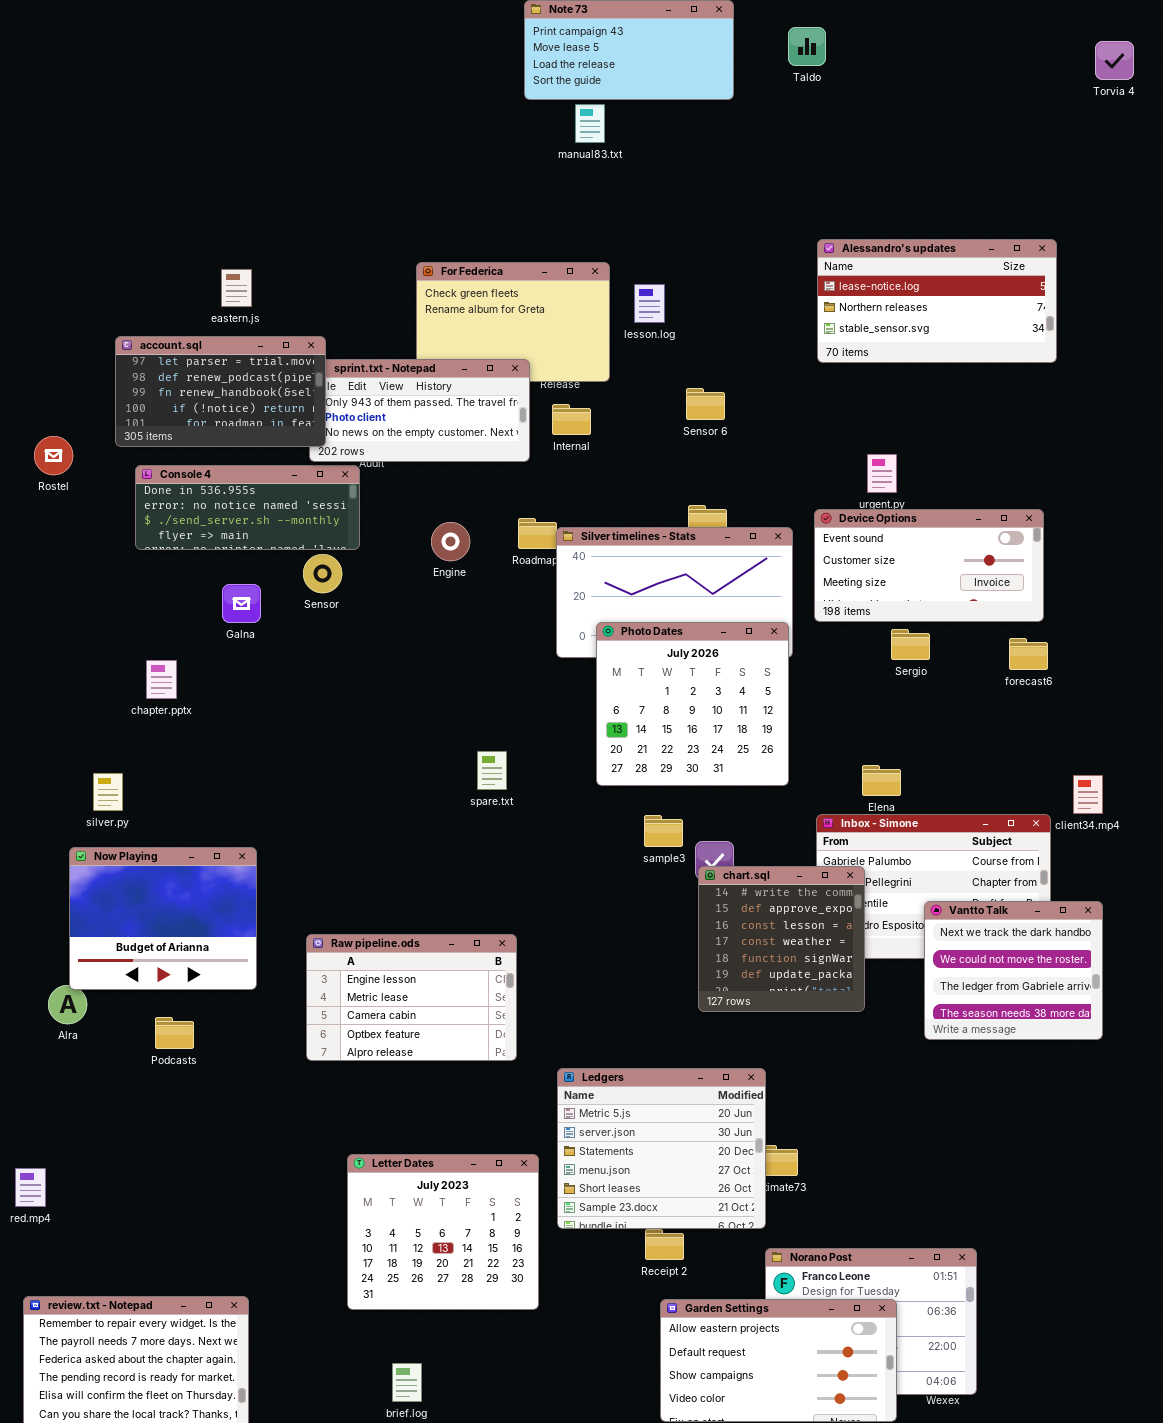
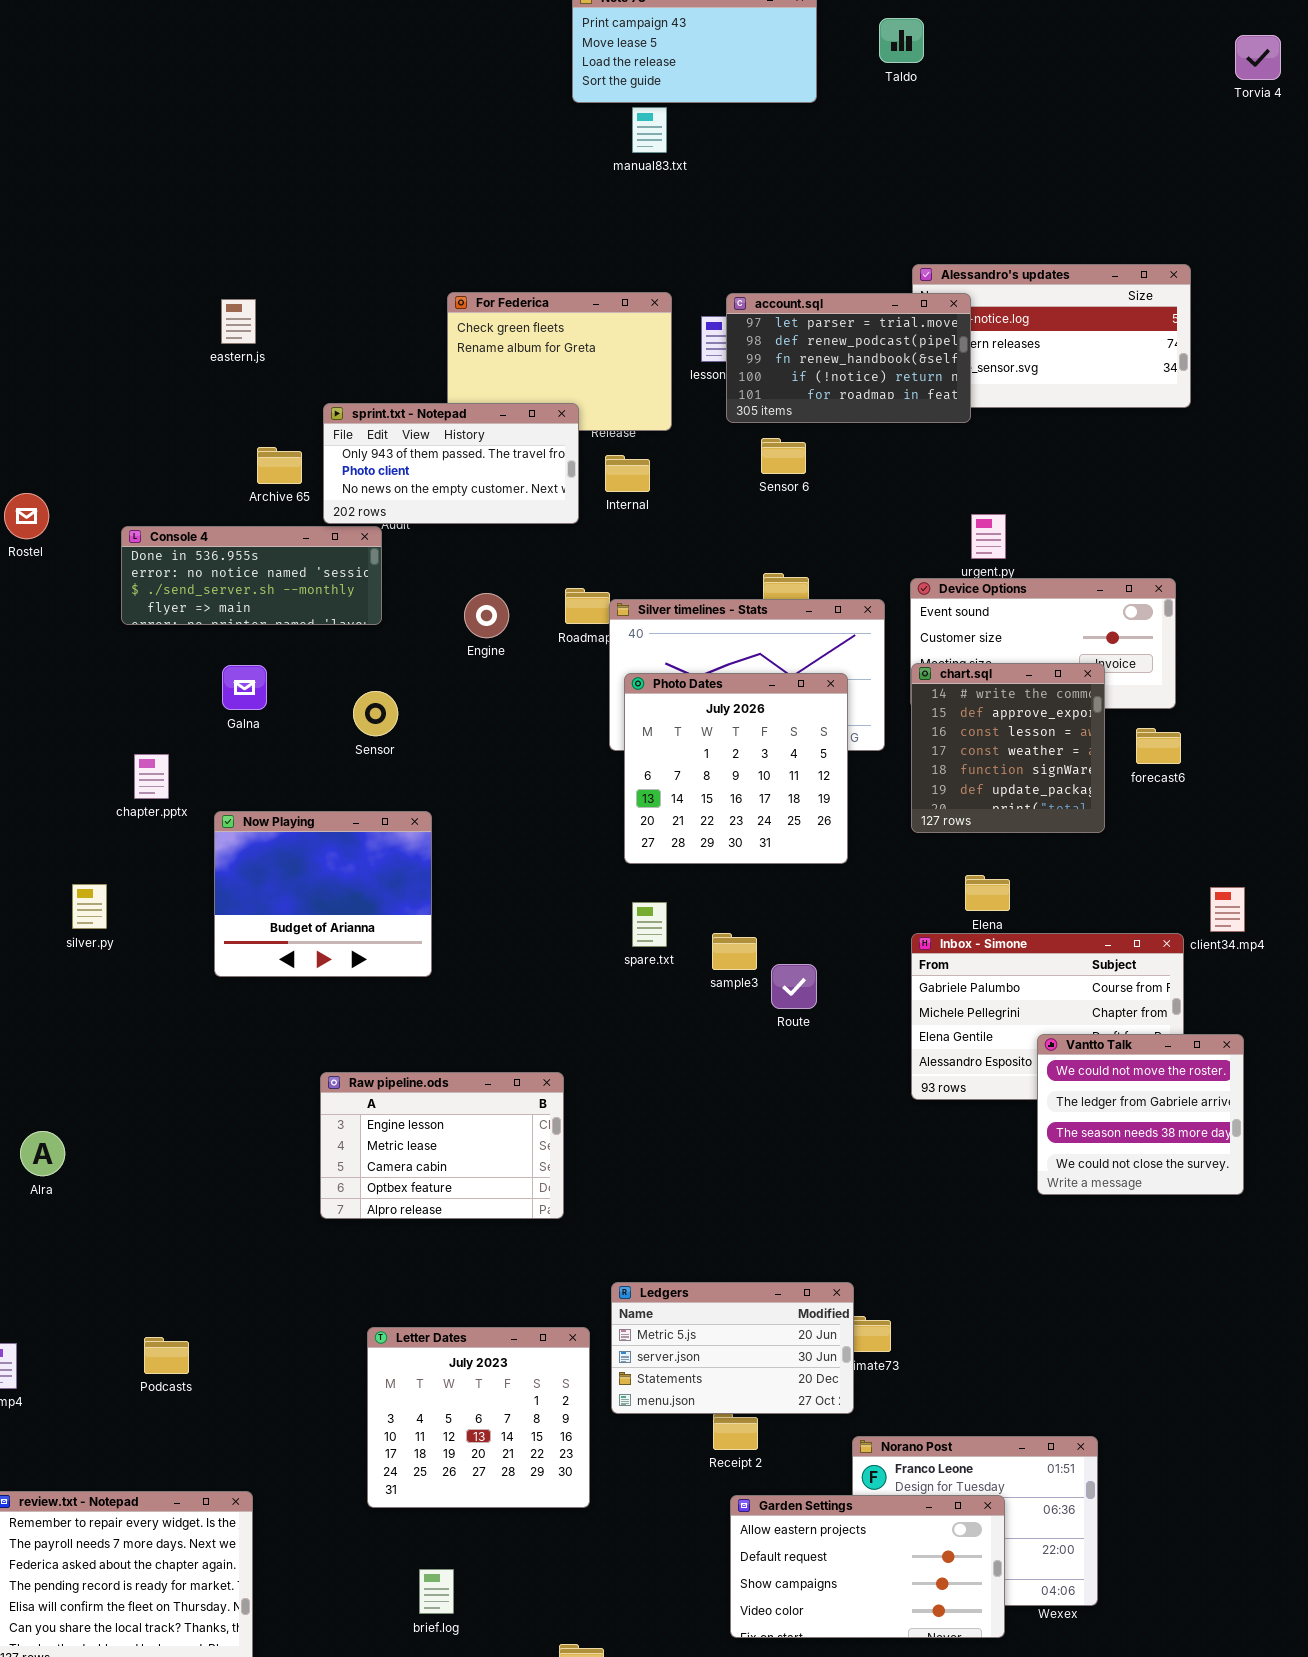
account.sql: [115,336,326,447] -> [726,293,971,423], moved
Sensor: [303,554,342,593] -> [353,691,398,736], moved
Photo Dates: [596,622,789,786] -> [624,673,848,864], moved
spare.txt: [477,751,507,790] -> [632,902,667,947], moved
Now Playing: [69,847,257,990] -> [214,811,432,977], moved
chart.sql: [698,866,865,1012] -> [911,663,1105,833], moved
Vantto Talk: [924,901,1103,1040] -> [1037,1034,1244,1195], scrolled down 1 row
Podcasts: [155,1017,194,1049] -> [144,1337,189,1374], moved
Ledgers: [557,1068,766,1229] -> [611,1282,854,1414], resized

